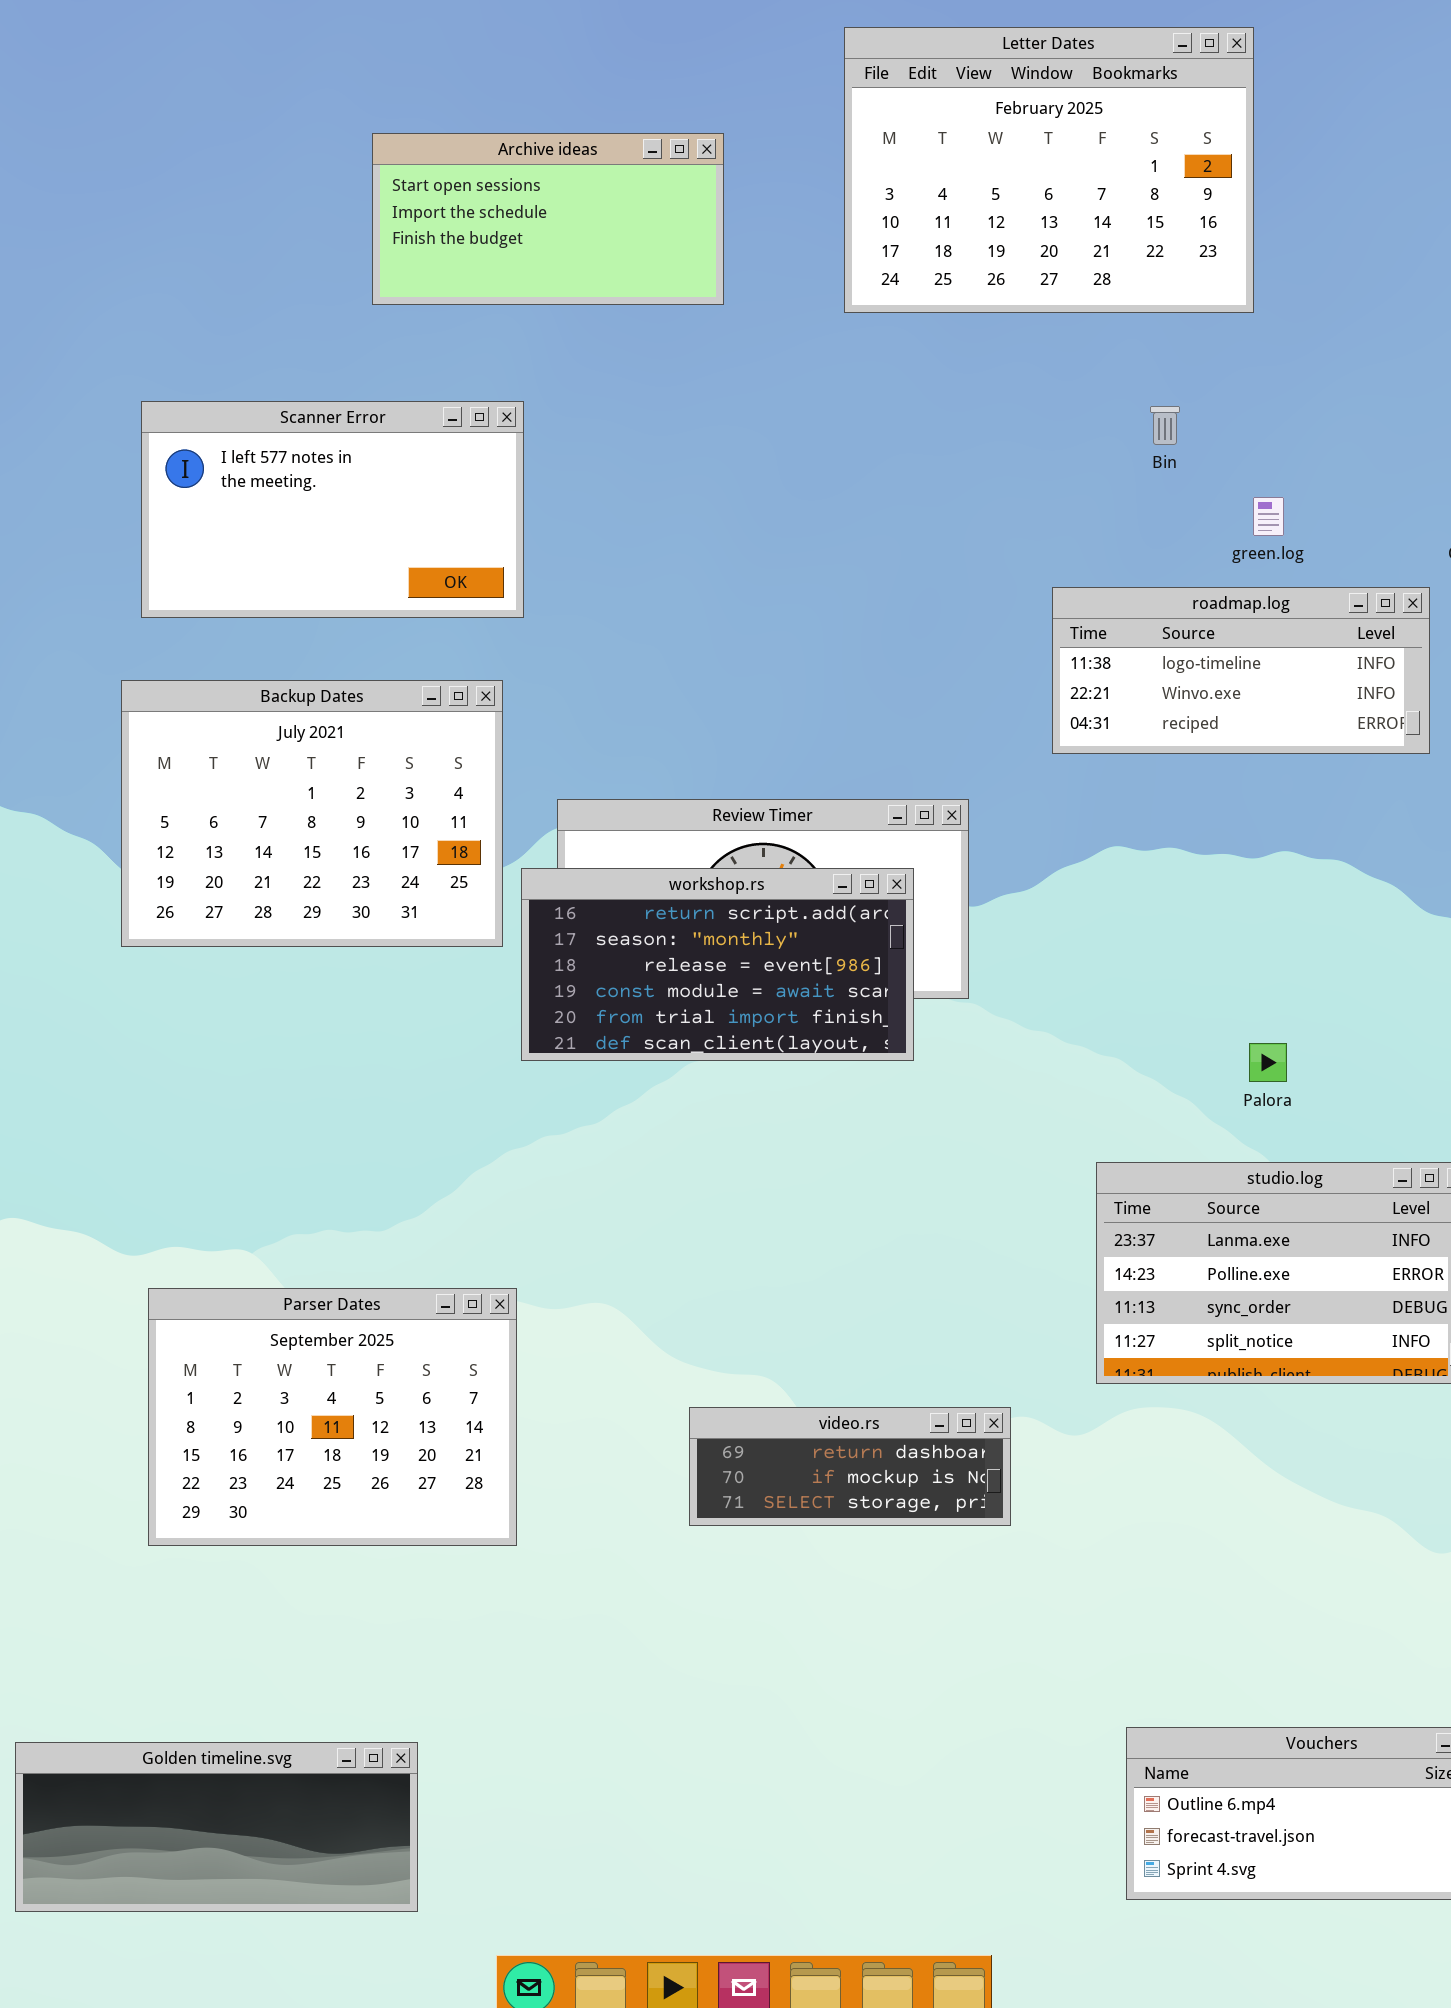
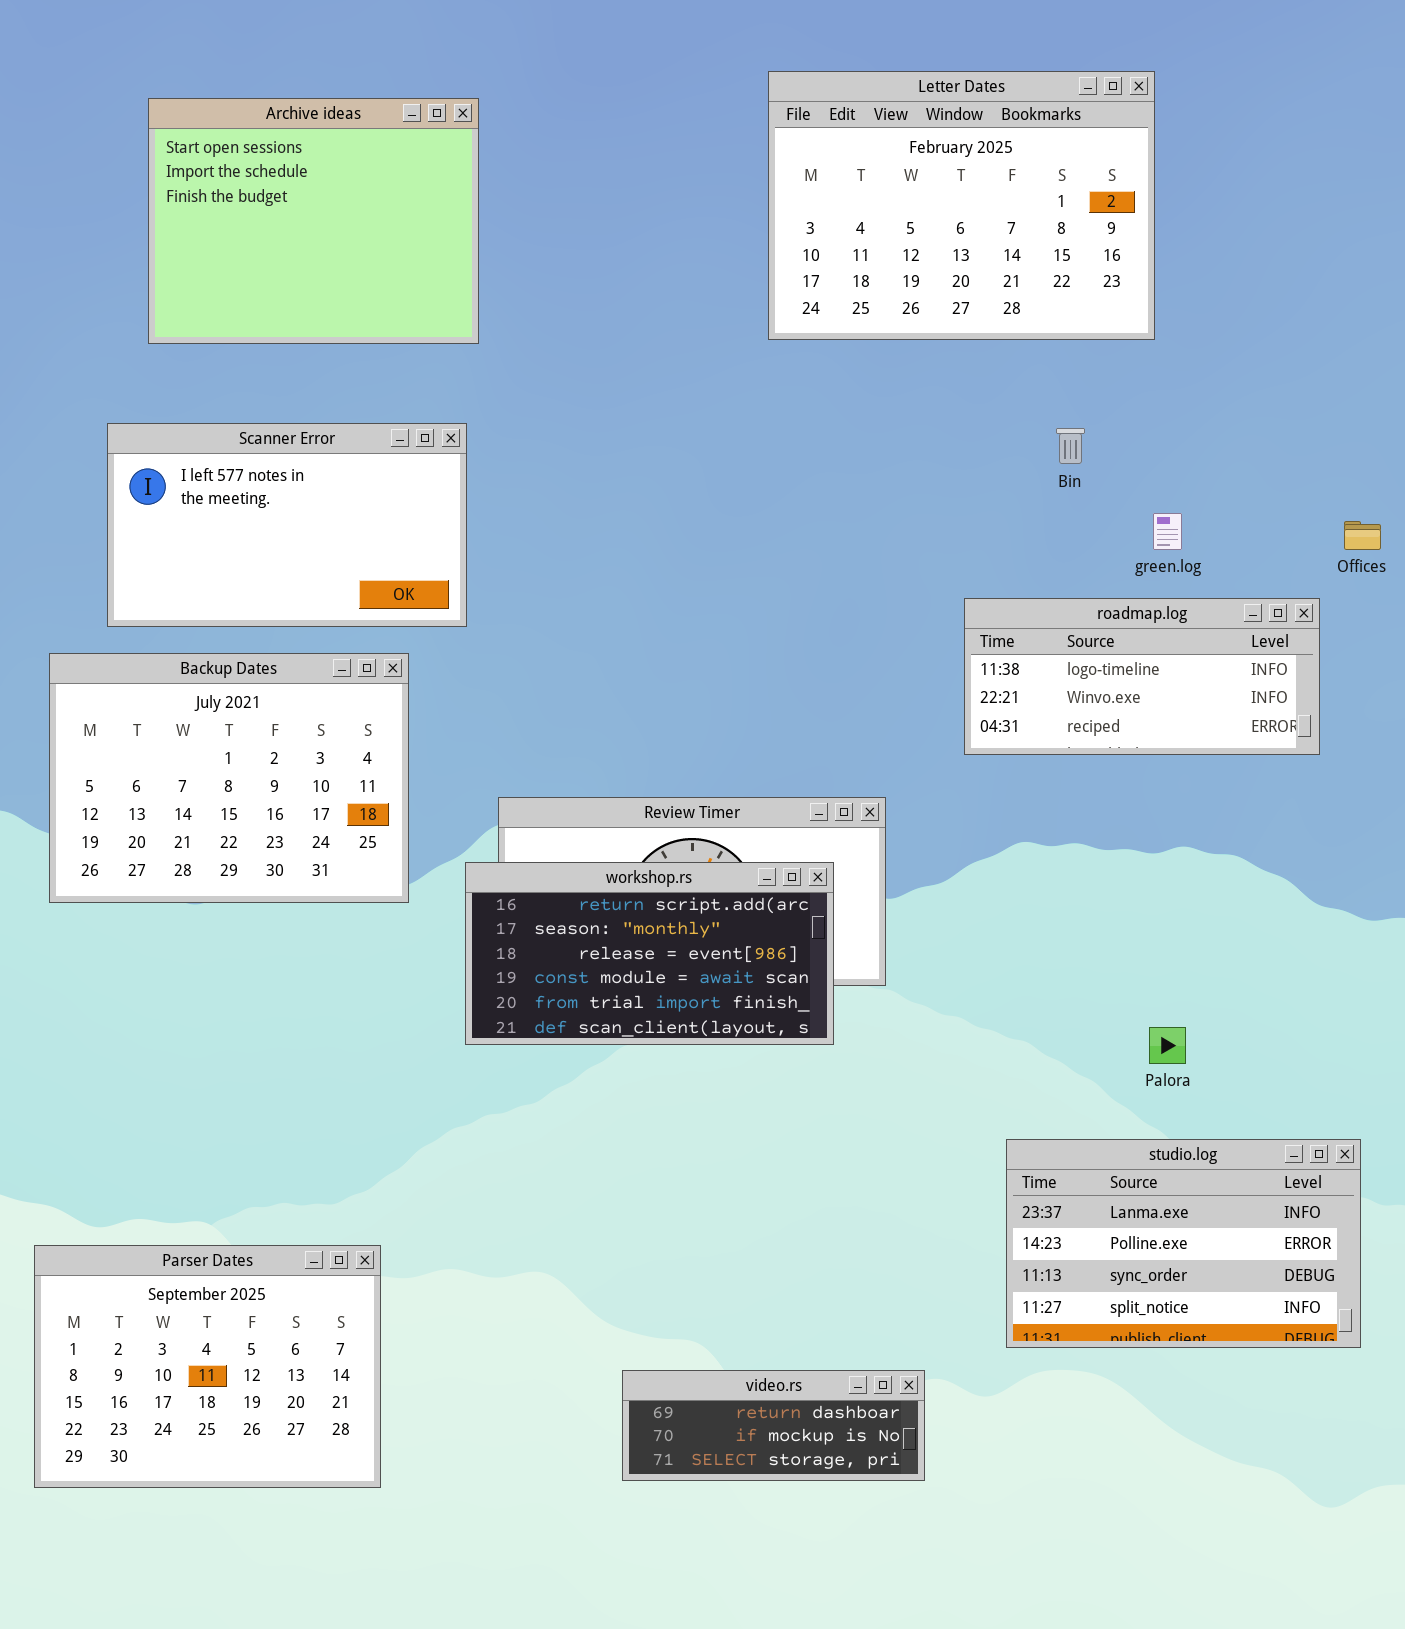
Archive ideas: [372,133,724,305] -> [148,98,479,344], moved, resized
Backup Dates: [121,680,503,947] -> [49,653,409,903], moved
Parser Dates: [148,1288,517,1546] -> [34,1245,381,1488], moved

